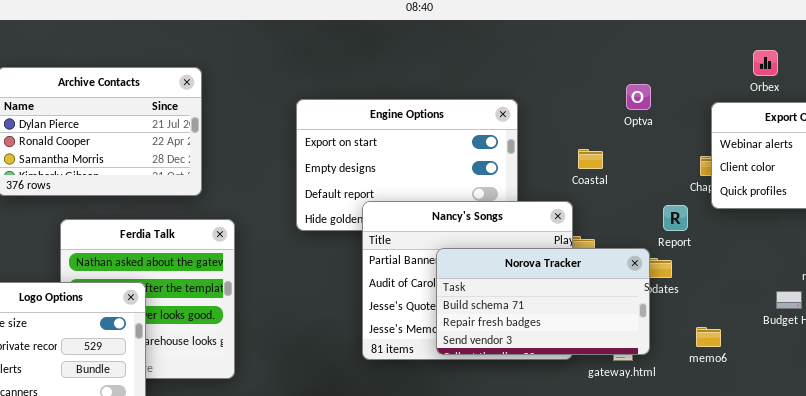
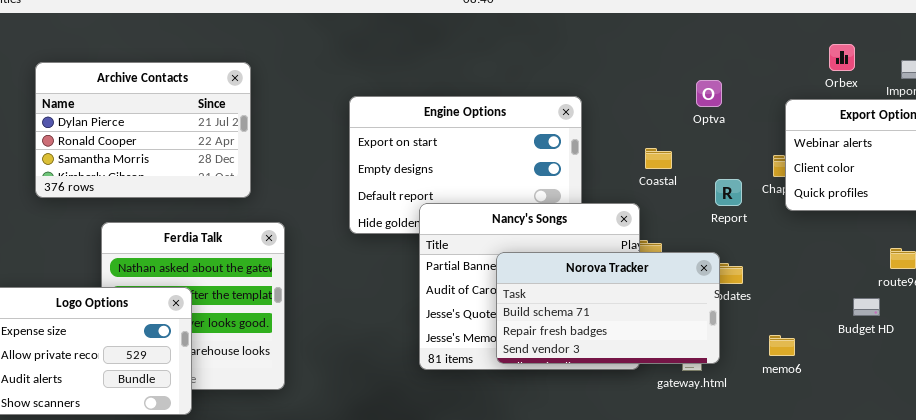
Report: [663,205,688,231] -> [715,179,742,206], moved

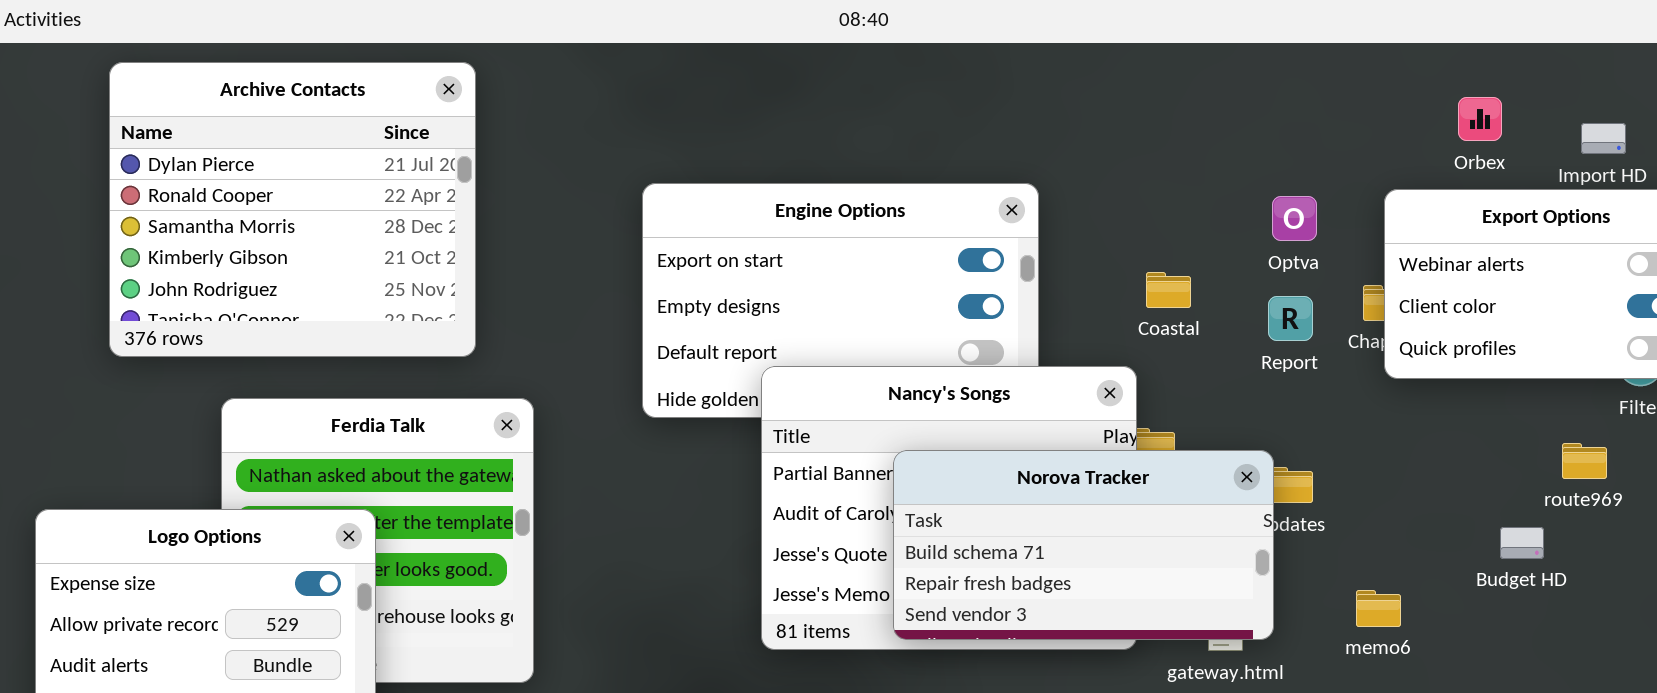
Archive Contacts: [35,62,251,198] -> [109,62,476,357], resized
Optva: [696,80,722,107] -> [1272,196,1317,241], moved
Report: [715,179,742,206] -> [1268,296,1313,341], moved

